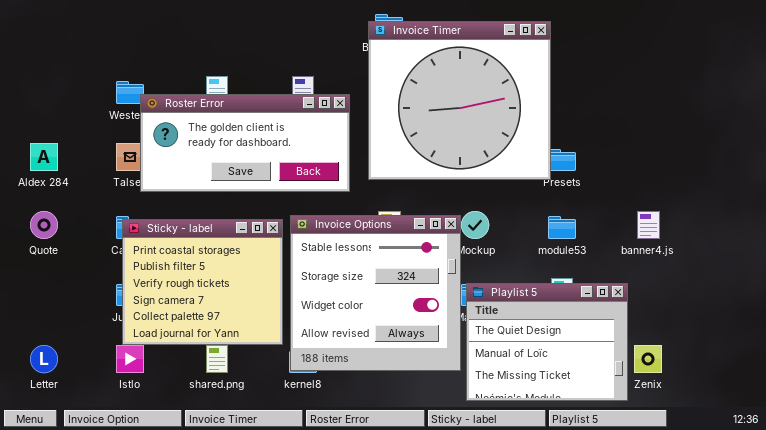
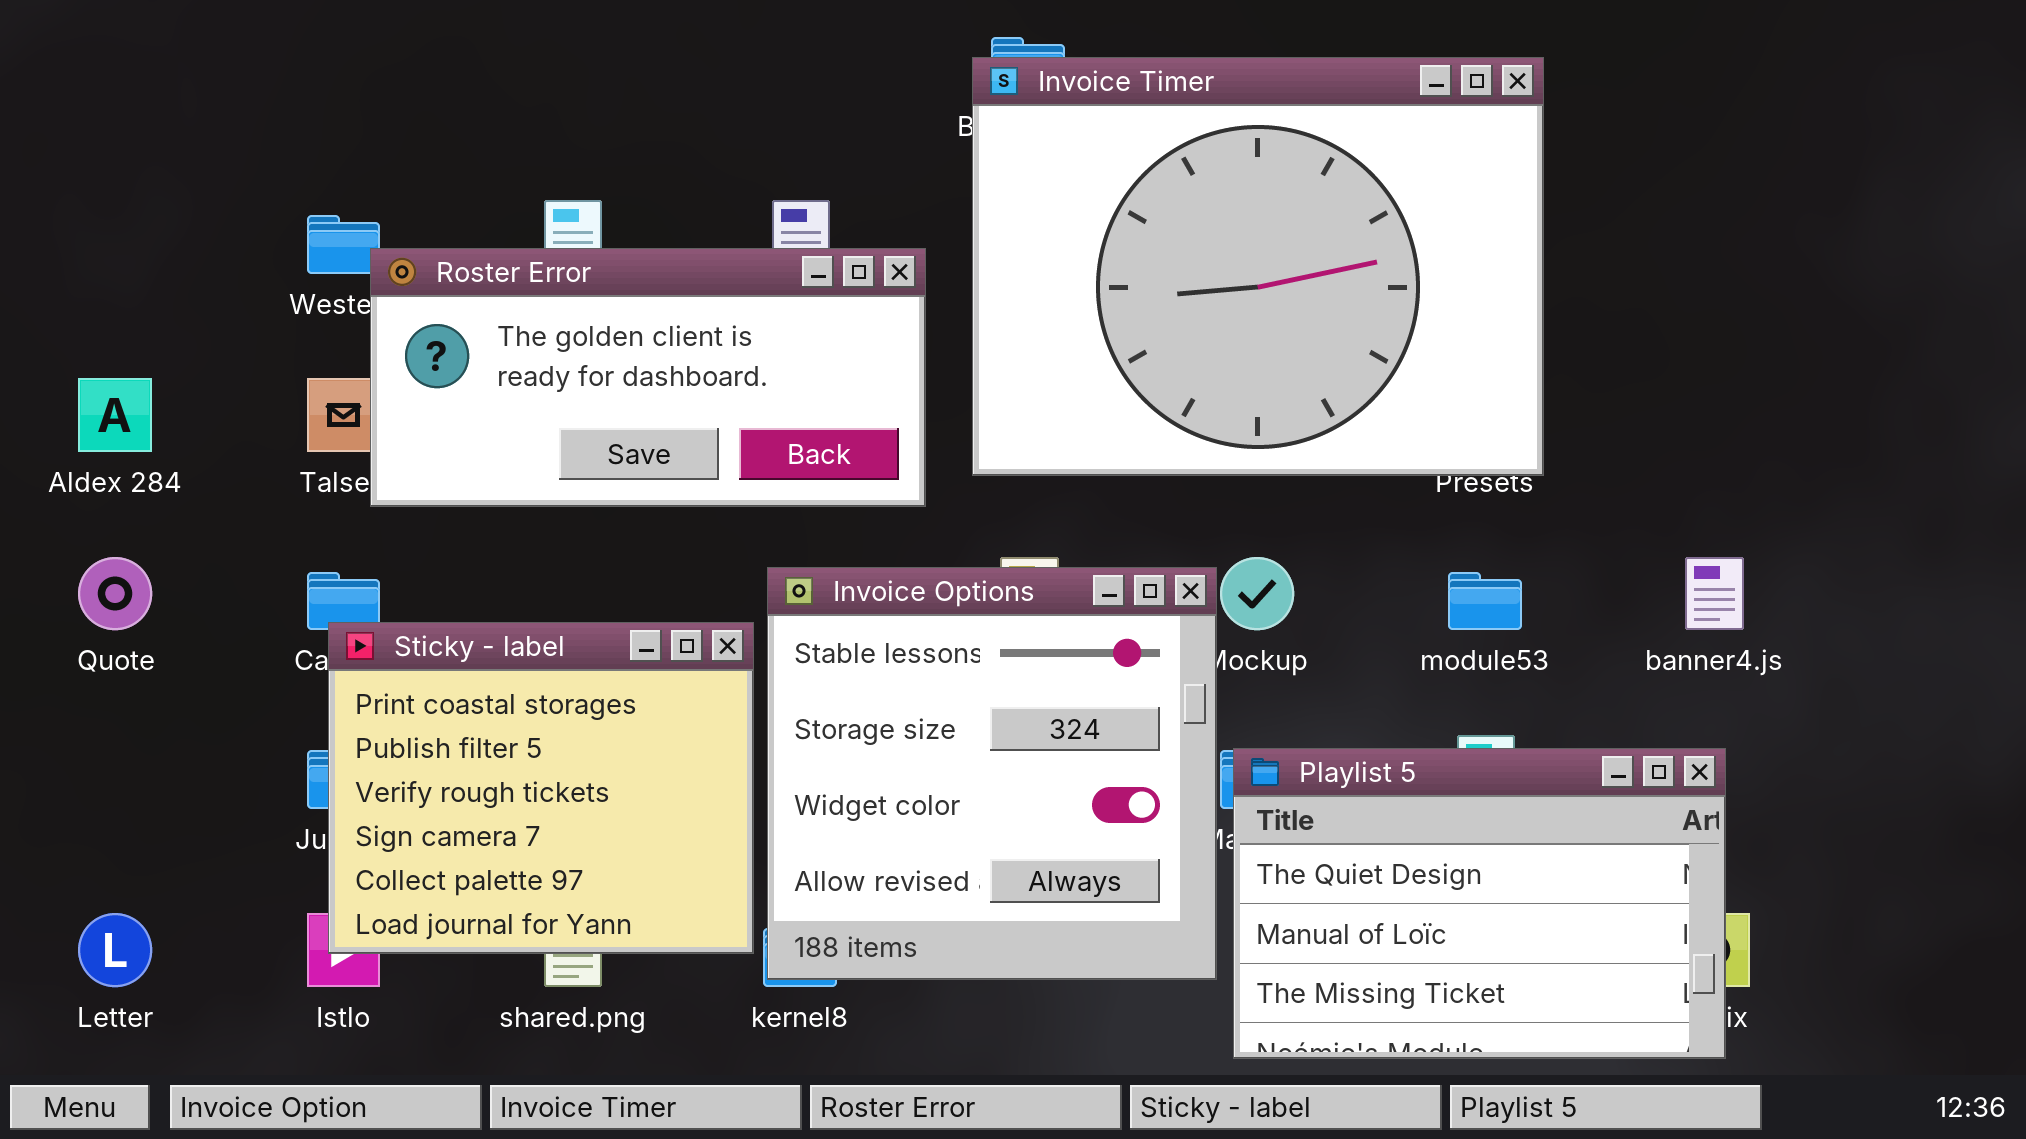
Invoice Timer: [368,21,551,180] -> [972,57,1544,476], resized
Sticky - label: [122,219,283,345] -> [328,622,754,954], moved
Playlist 5: [466,283,628,401] -> [1233,748,1726,1059], resized

